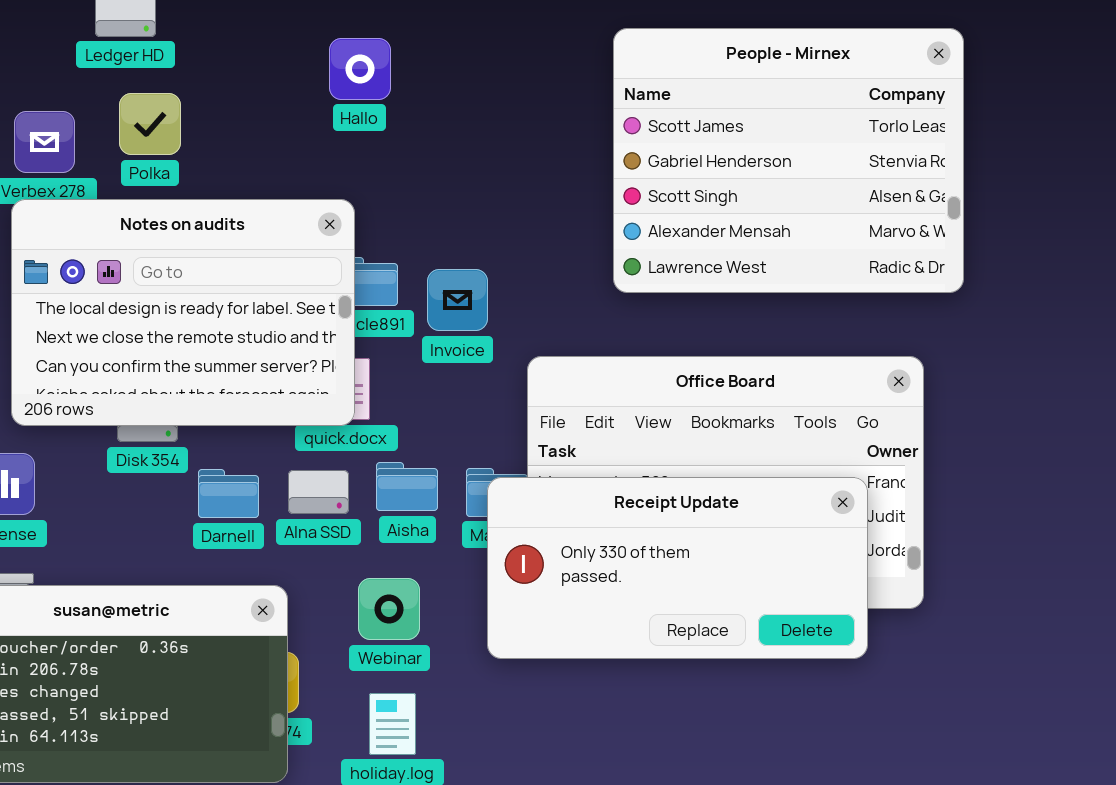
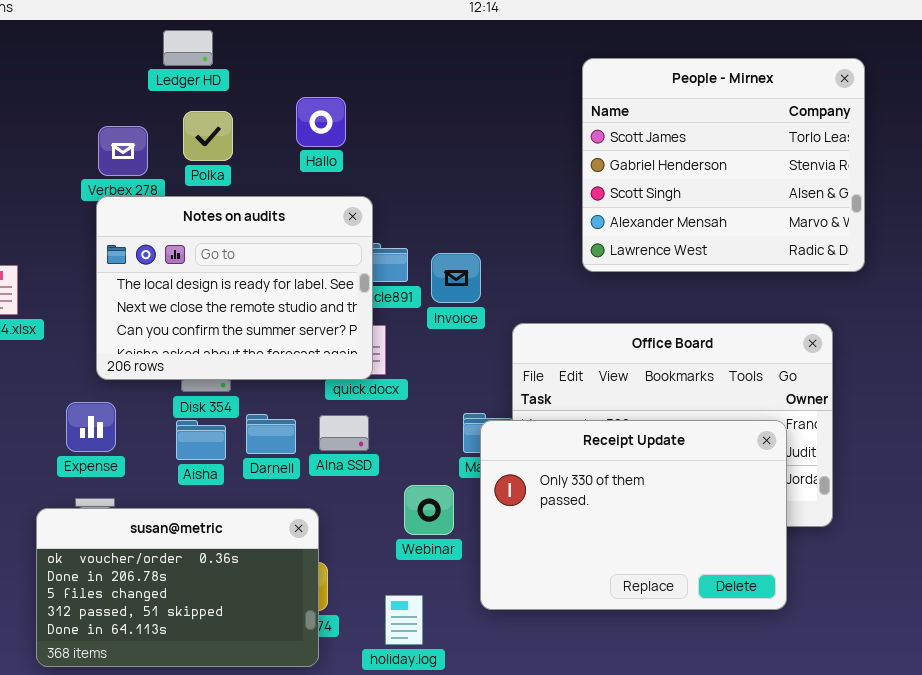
Hallo: [329,38,391,100] -> [296,97,346,147], moved
Aisha: [376,462,438,511] -> [176,420,226,460], moved
Receipt Update: [487,477,868,659] -> [480,420,787,610], resized
Webinar: [358,578,420,640] -> [404,485,454,535], moved

